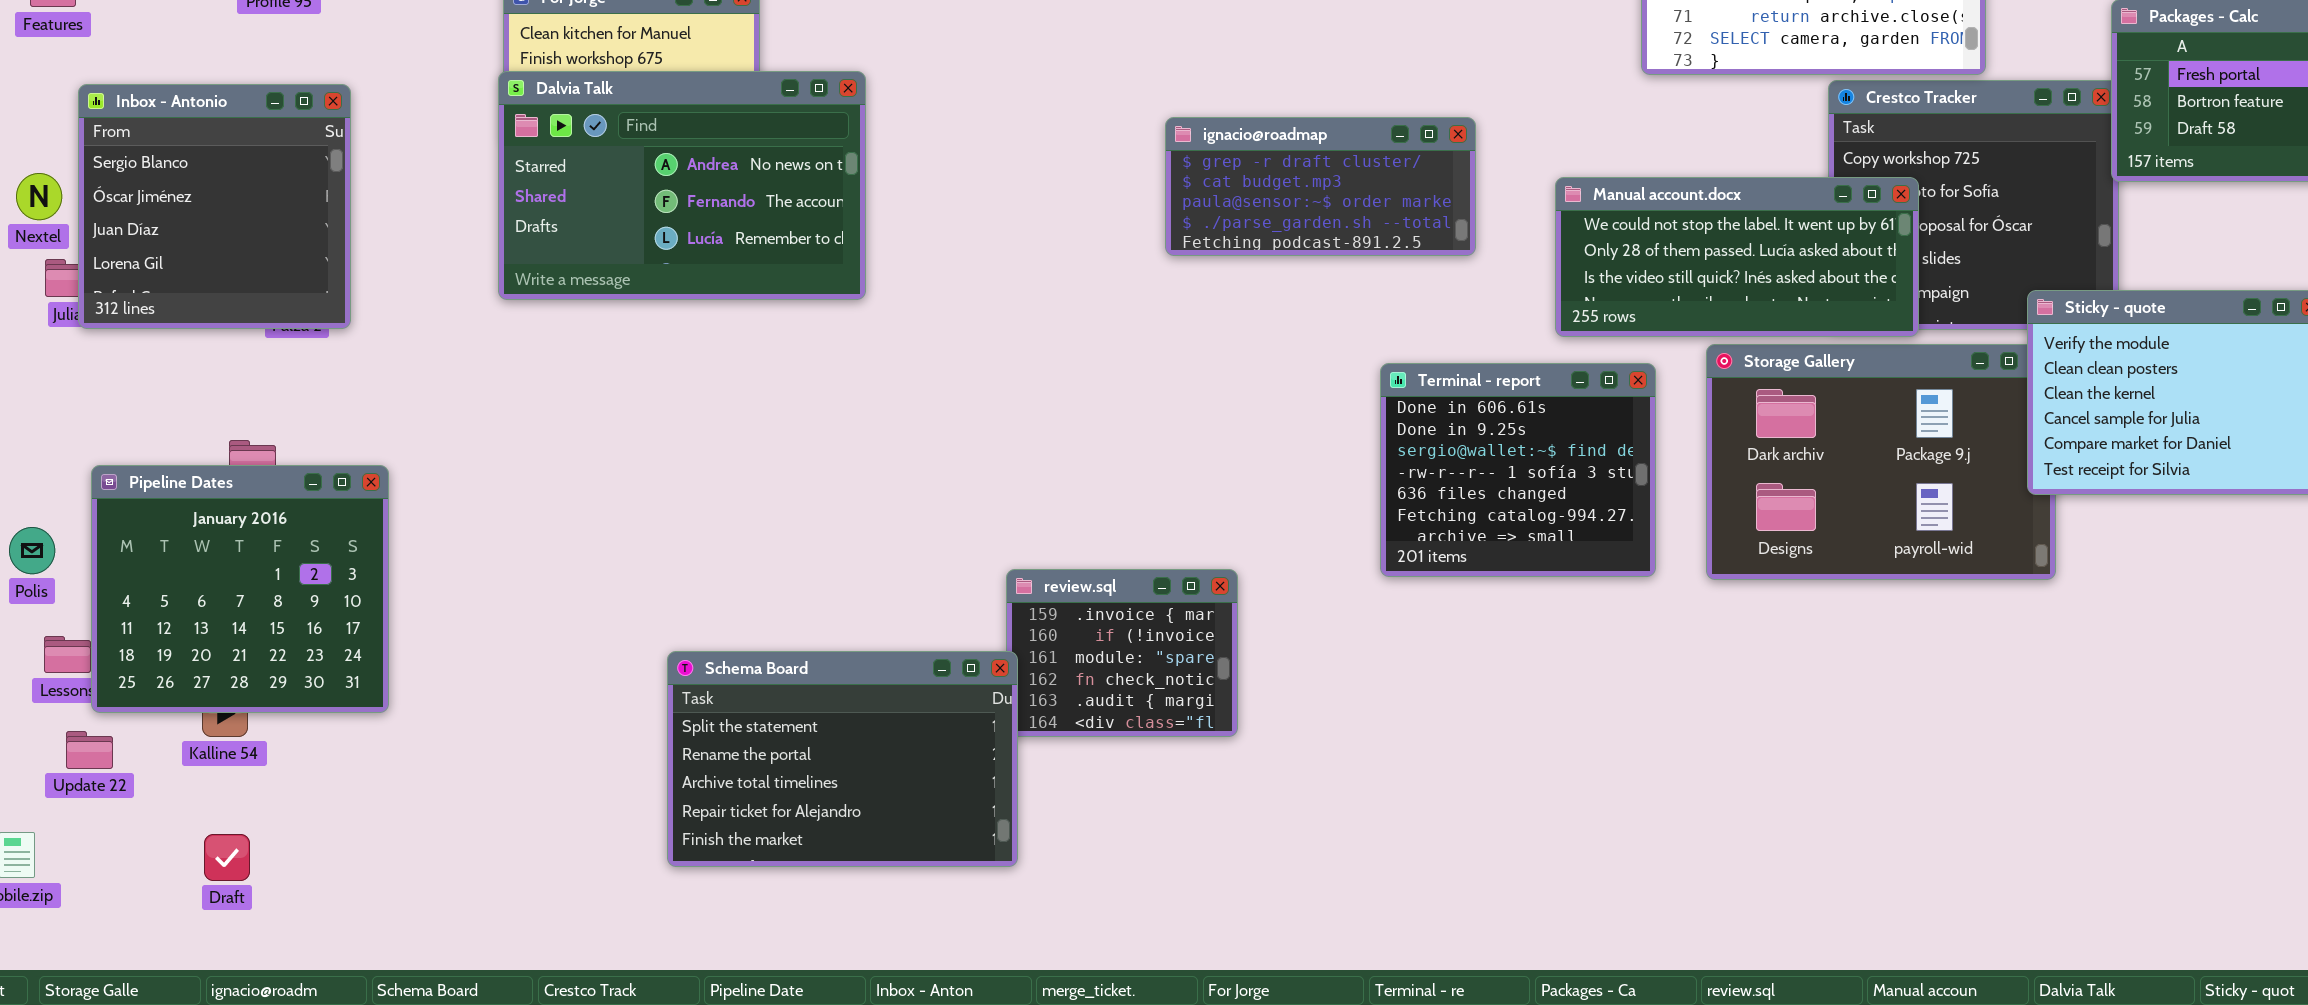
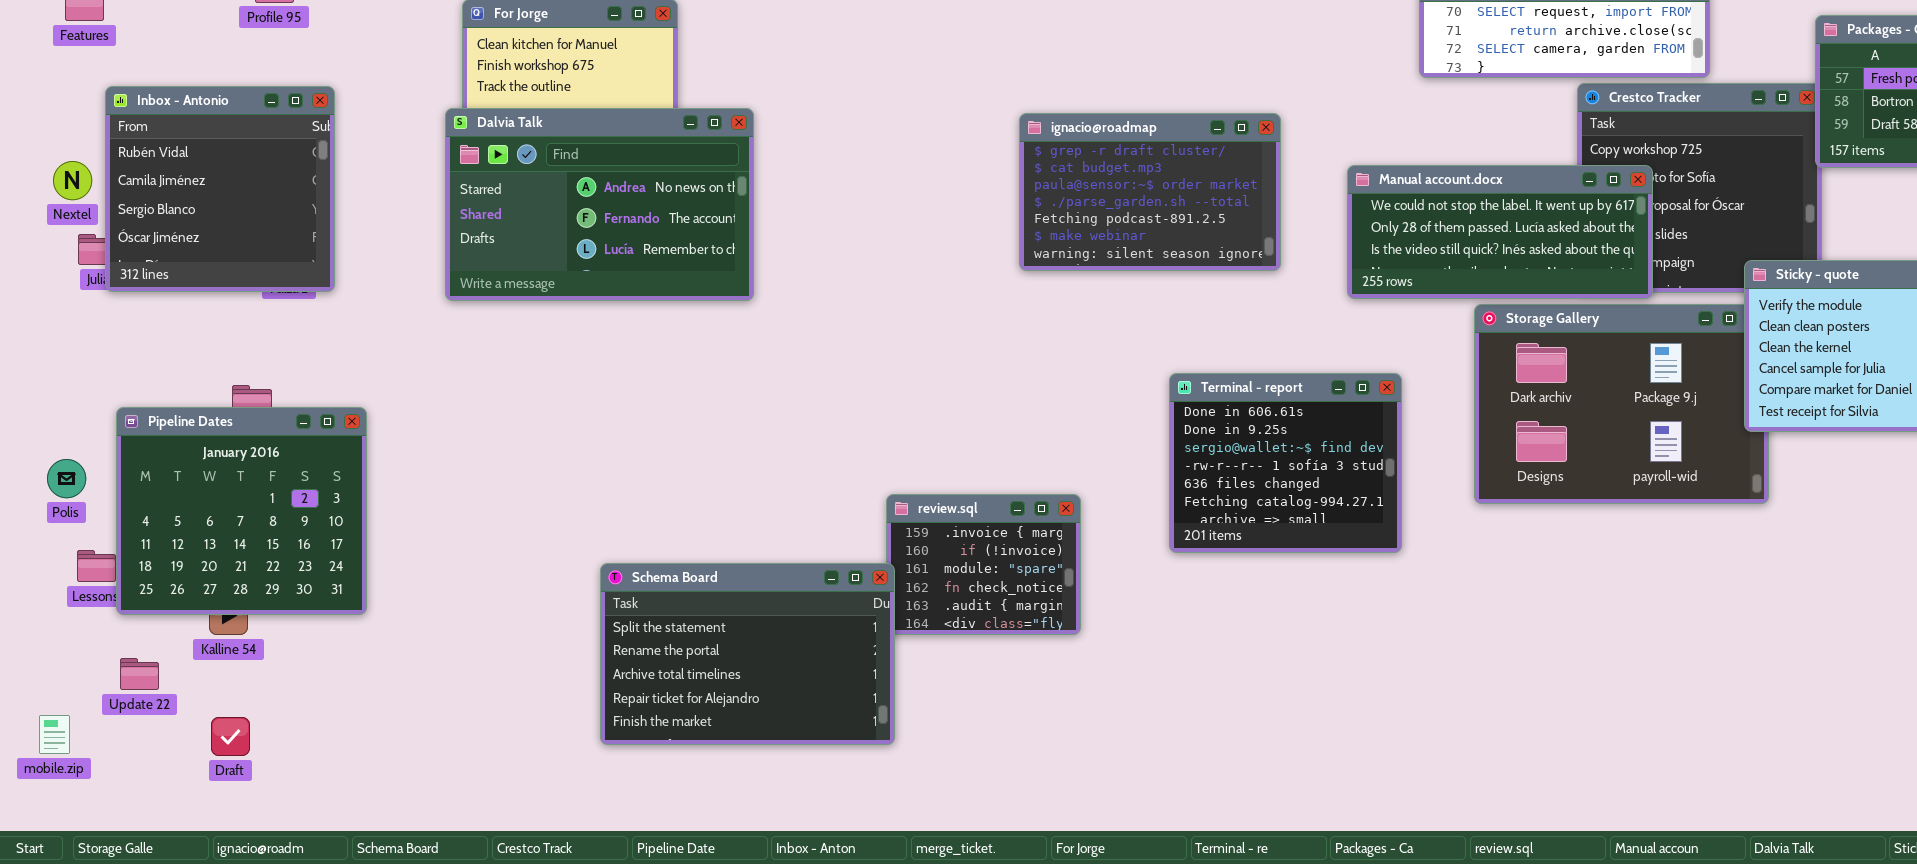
Dalvia Talk: [498,71,866,300] -> [445,108,754,301], moved
Inbox - Antonio: [78,84,351,329] -> [105,86,335,292], scrolled up 2 rows
ignacio@roadmap: [1165,117,1476,256] -> [1019,113,1281,271], resized
Terminal - report: [1380,363,1656,577] -> [1169,373,1402,553], moved
Update 22: [66,731,113,769] -> [120,658,159,690], moved

